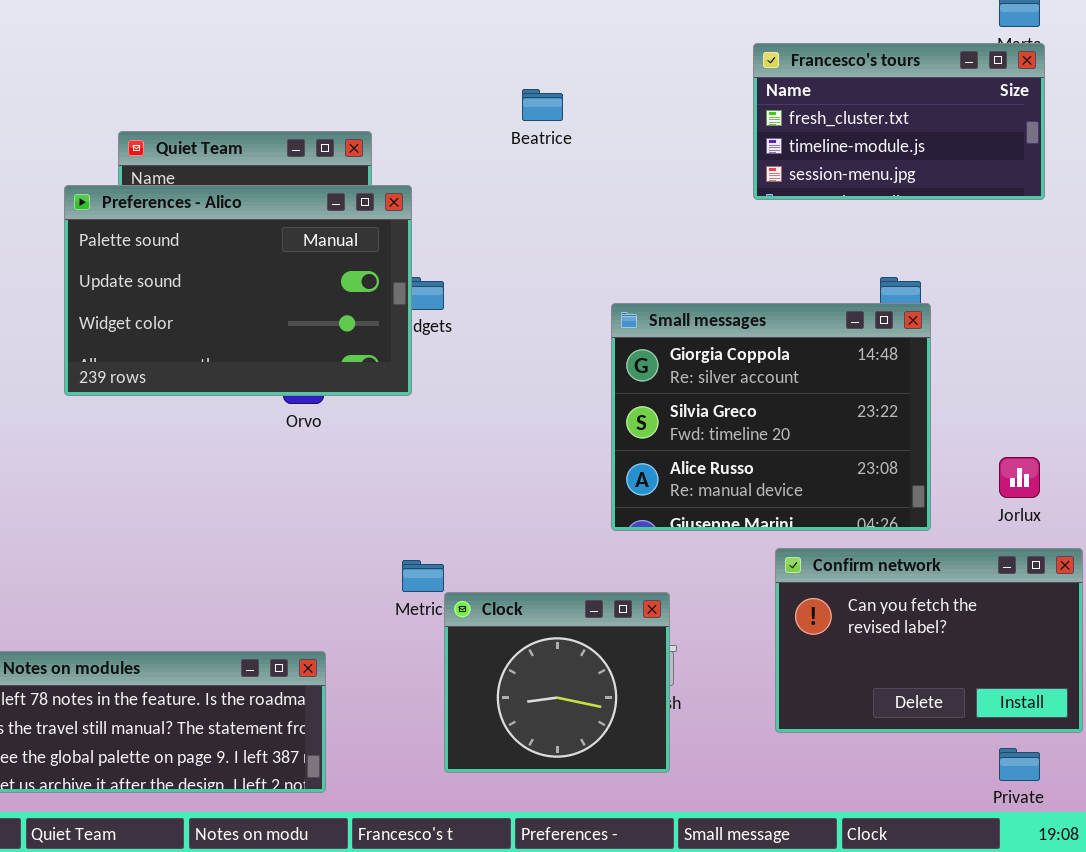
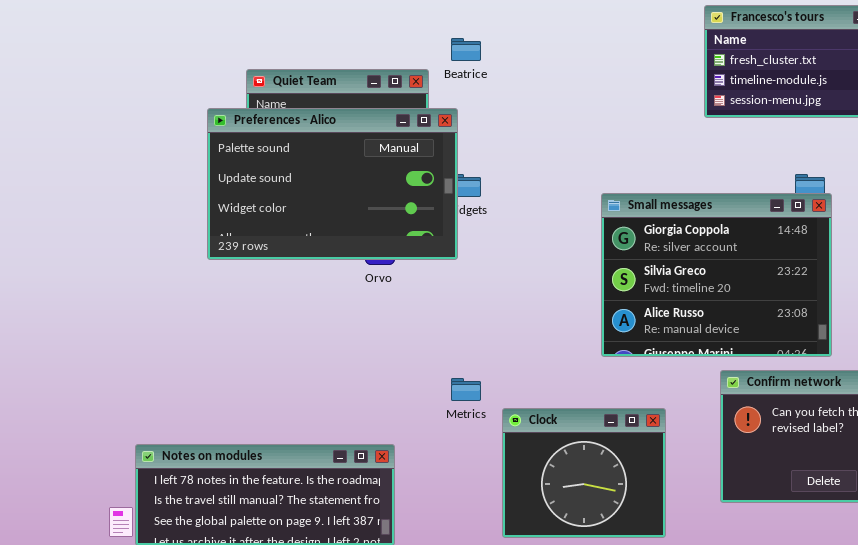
Beatrice: [522,89,563,121] -> [451,38,481,61], moved
Clock: [444,592,670,773] -> [502,408,666,538], moved

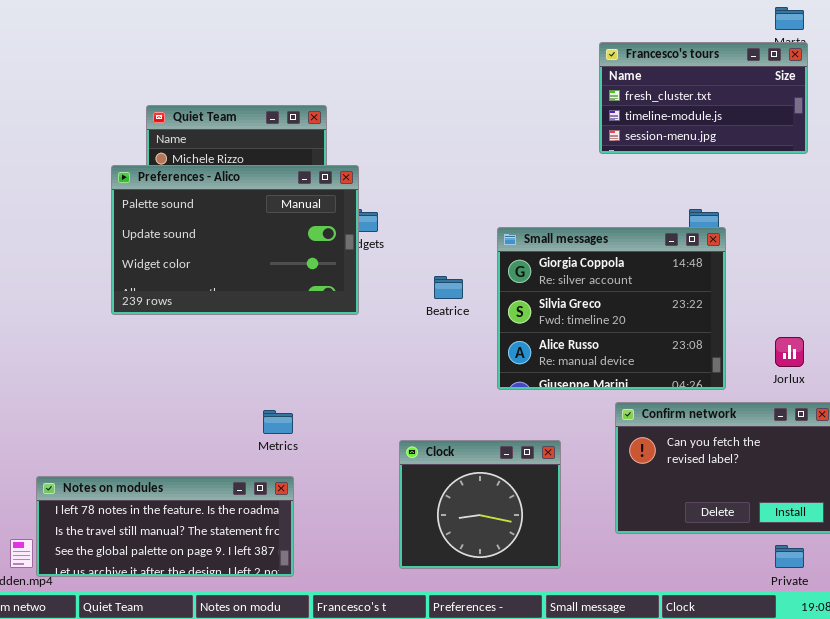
Beatrice: [451,38,481,61] -> [434,276,463,299], moved
Preferences - Alico: [207,108,458,260] -> [111,165,359,315], moved
Metrics: [451,378,481,401] -> [263,410,293,434], moved

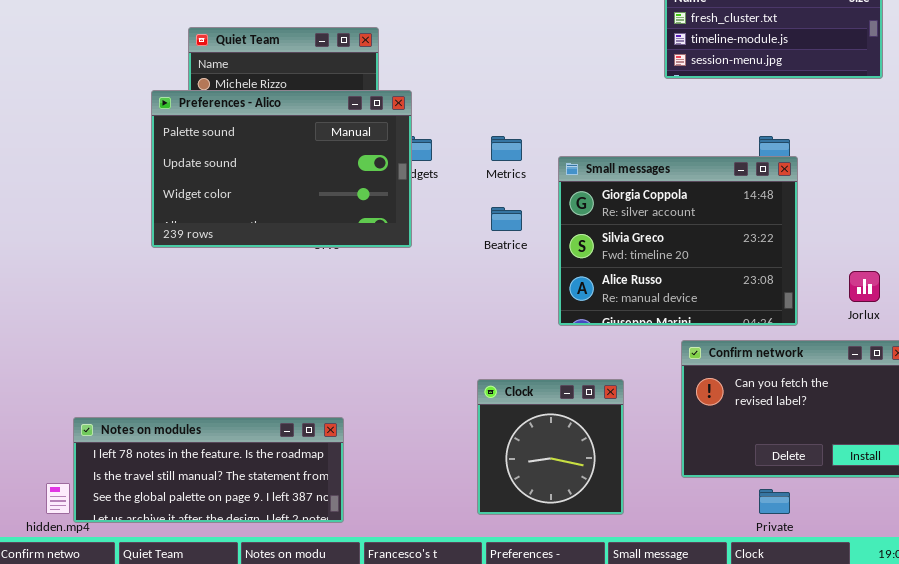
Metrics: [263,410,293,434] -> [491,136,522,161], moved
Clock: [399,440,561,569] -> [477,379,624,515], resized
Private: [775,545,804,568] -> [759,489,790,514], moved

